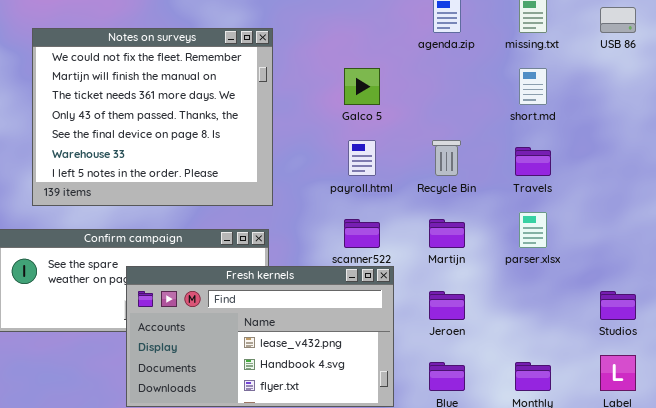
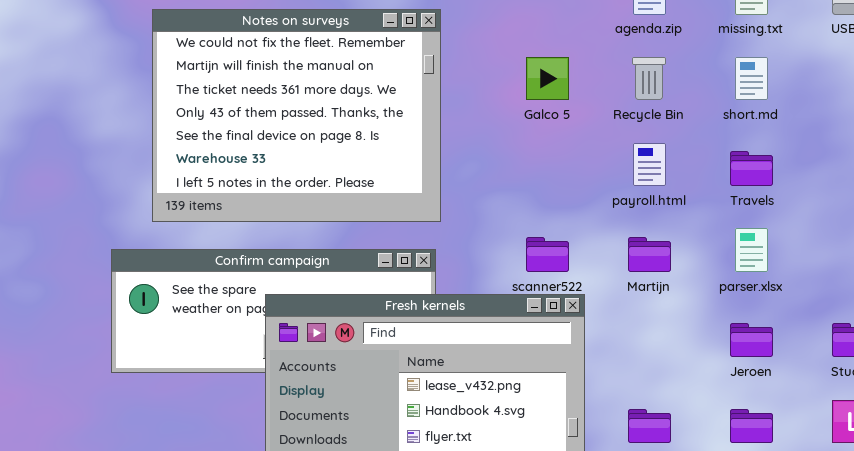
payroll.html: [348,140,376,176] -> [633,143,666,186], moved
Recycle Bin: [432,140,461,176] -> [632,57,666,100], moved
Jeroen: [429,291,465,320] -> [730,323,773,357], moved

